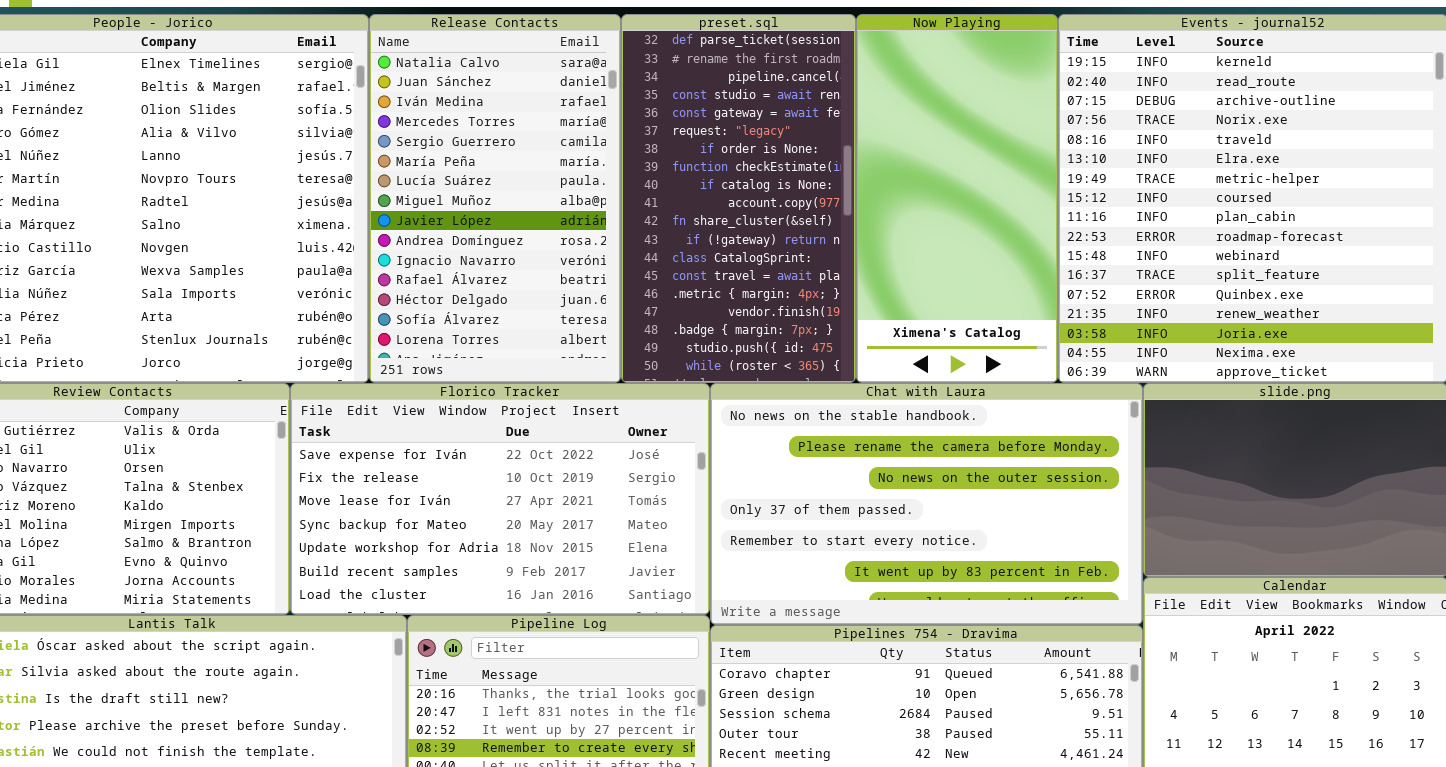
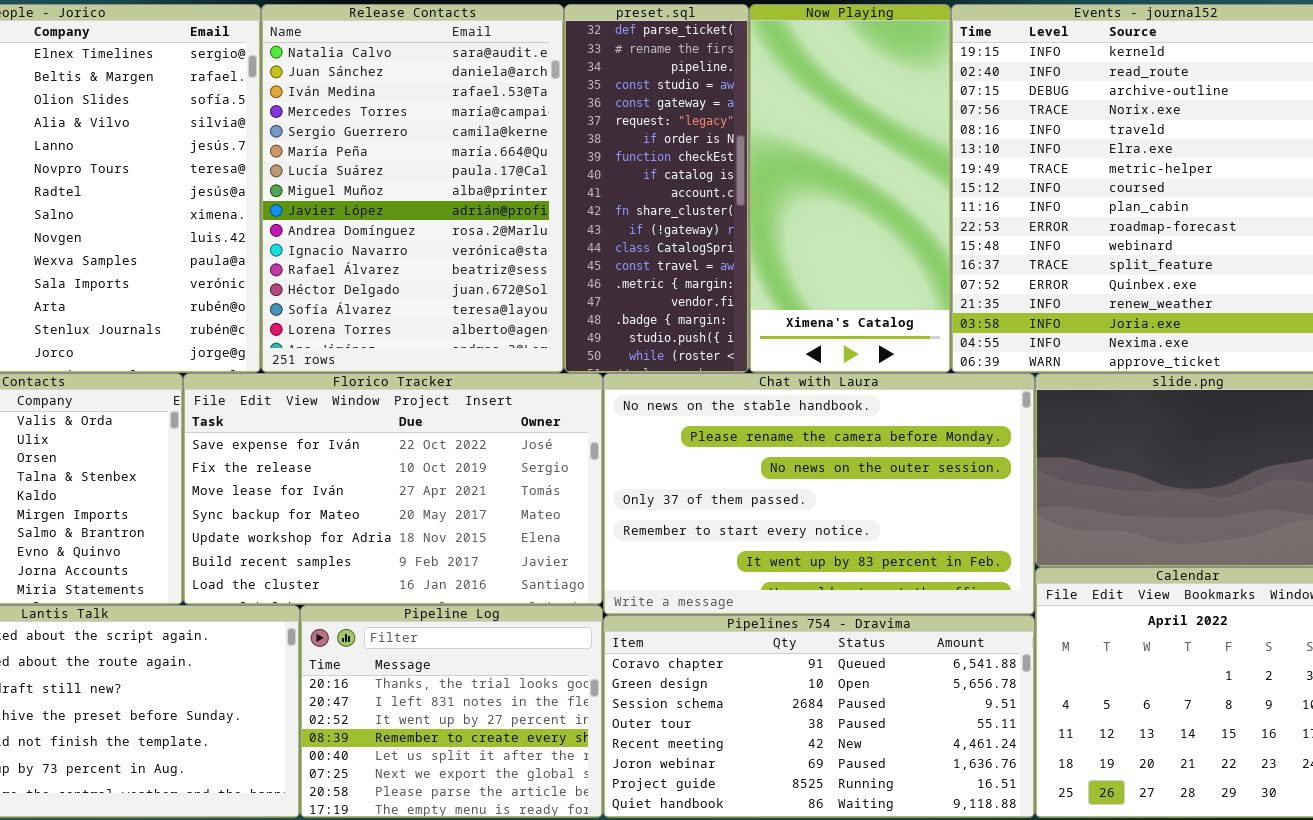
Release Contacts: [369,14,621,383] -> [261,4,564,373], resized
preset.sql: [621,14,856,383] -> [564,4,749,373], resized

